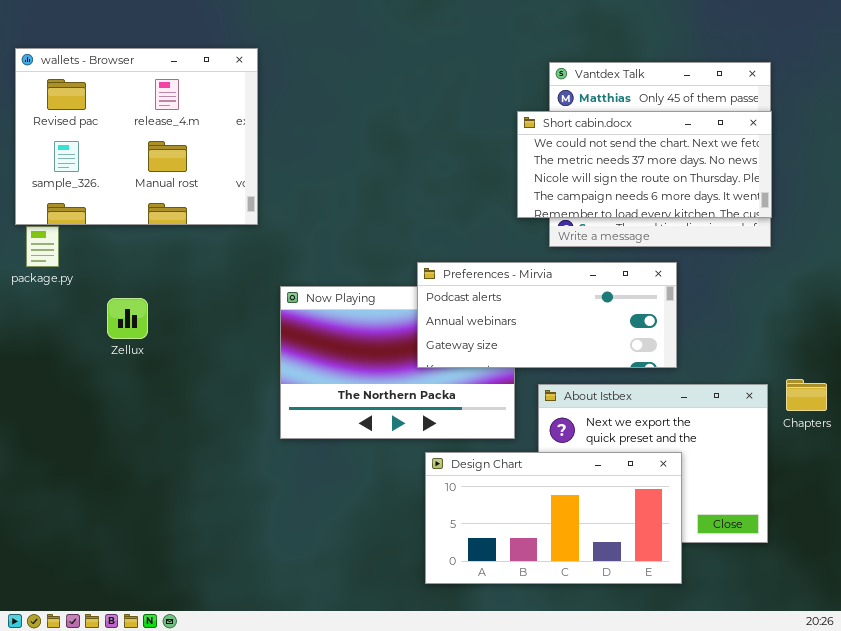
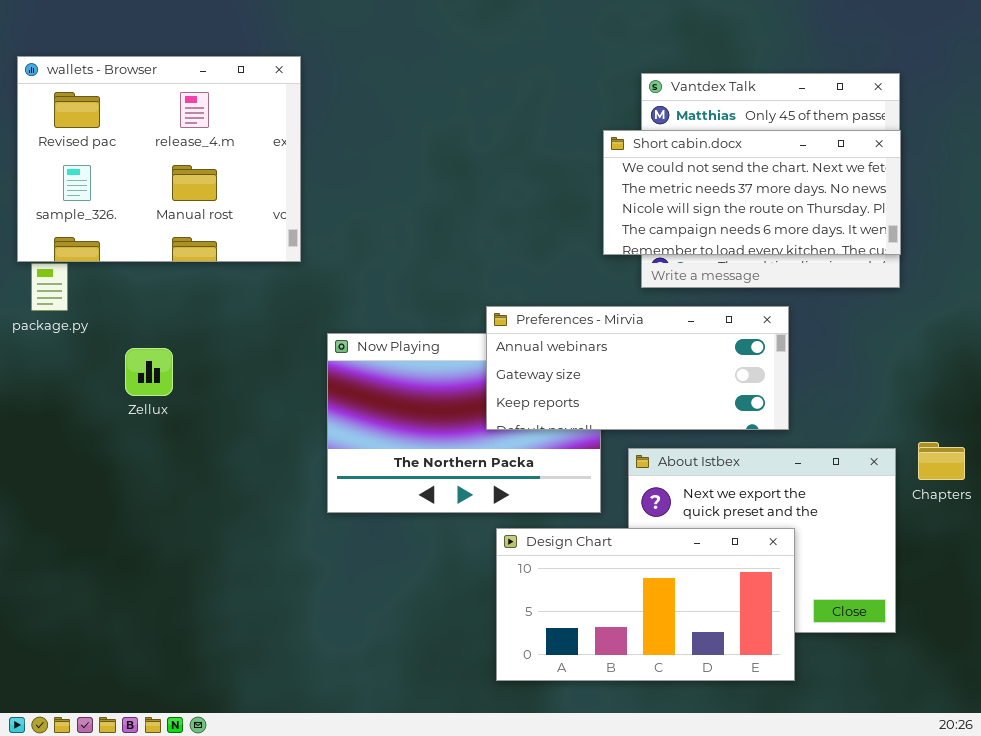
Preferences - Mirvia: [417,262,677,368] -> [486,306,789,430], scrolled down 1 row

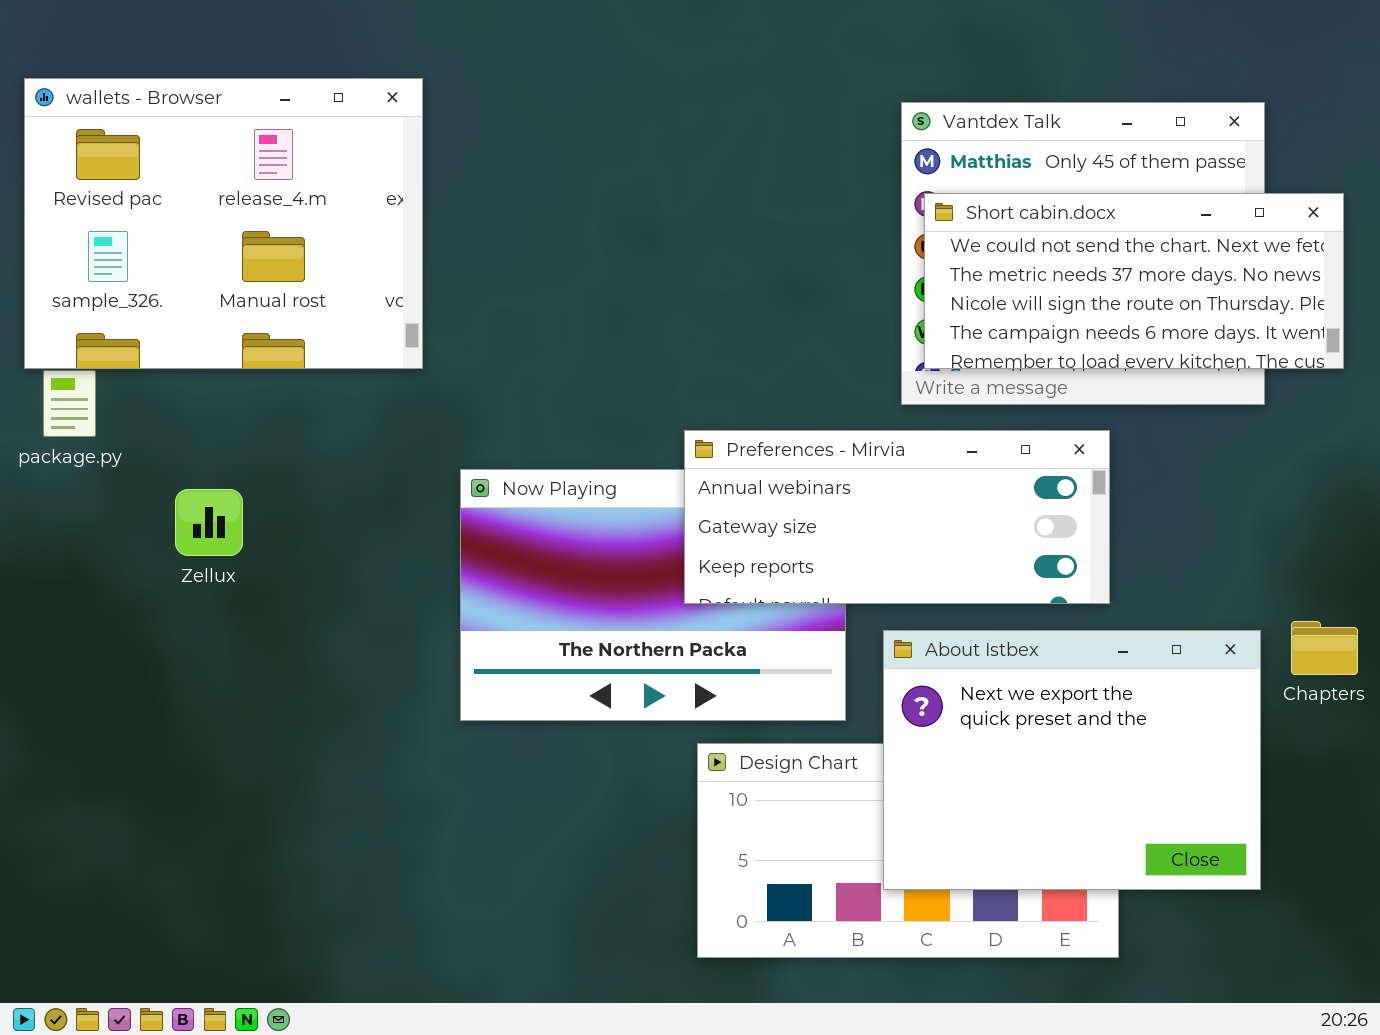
Short cabin.docx: [603,130,901,255] -> [924,193,1344,369], moved
About Istbex: [628,448,896,633] -> [883,630,1261,890], raised

